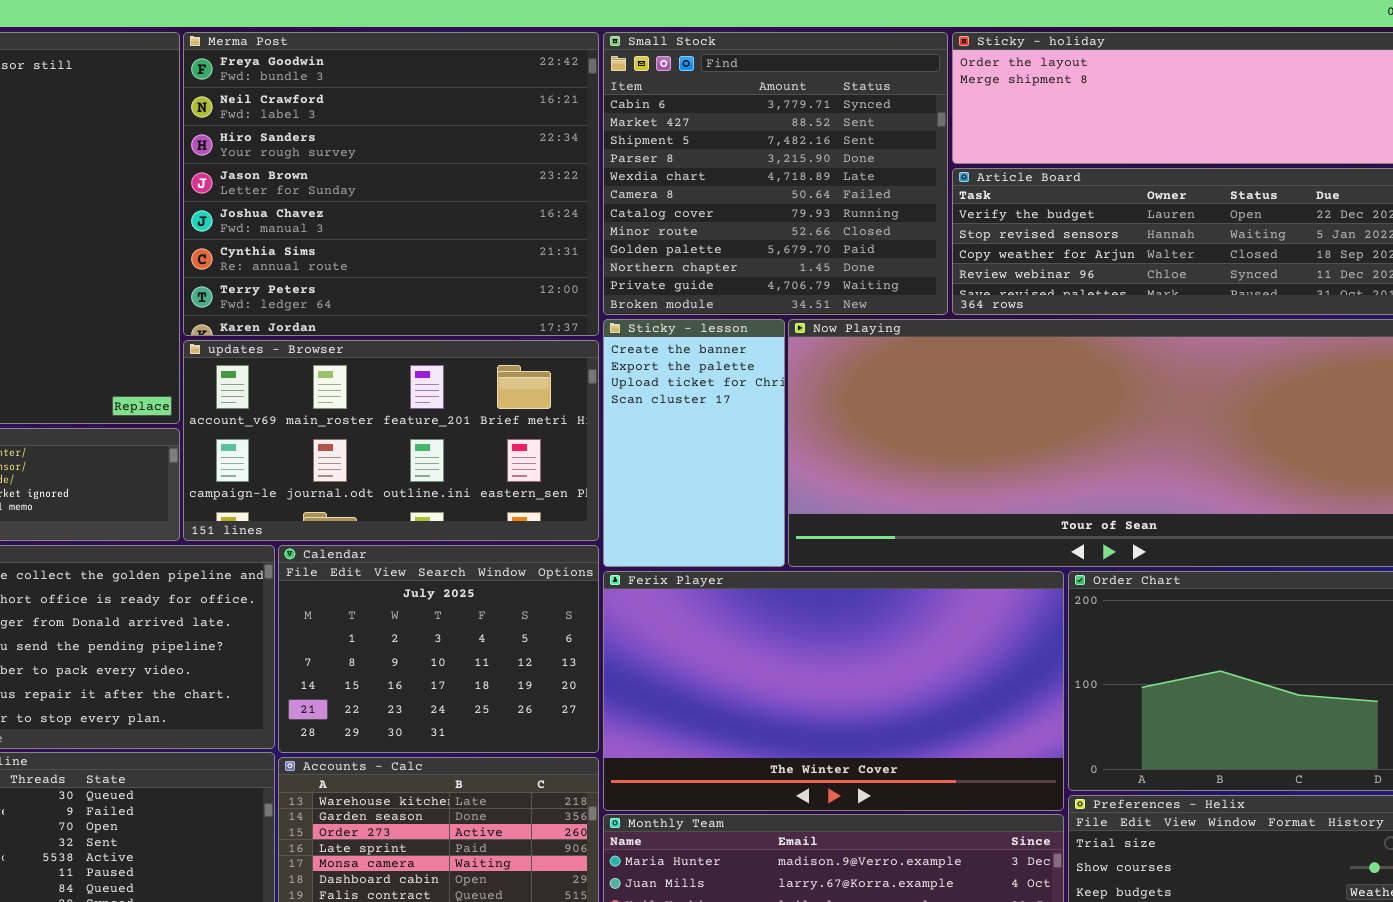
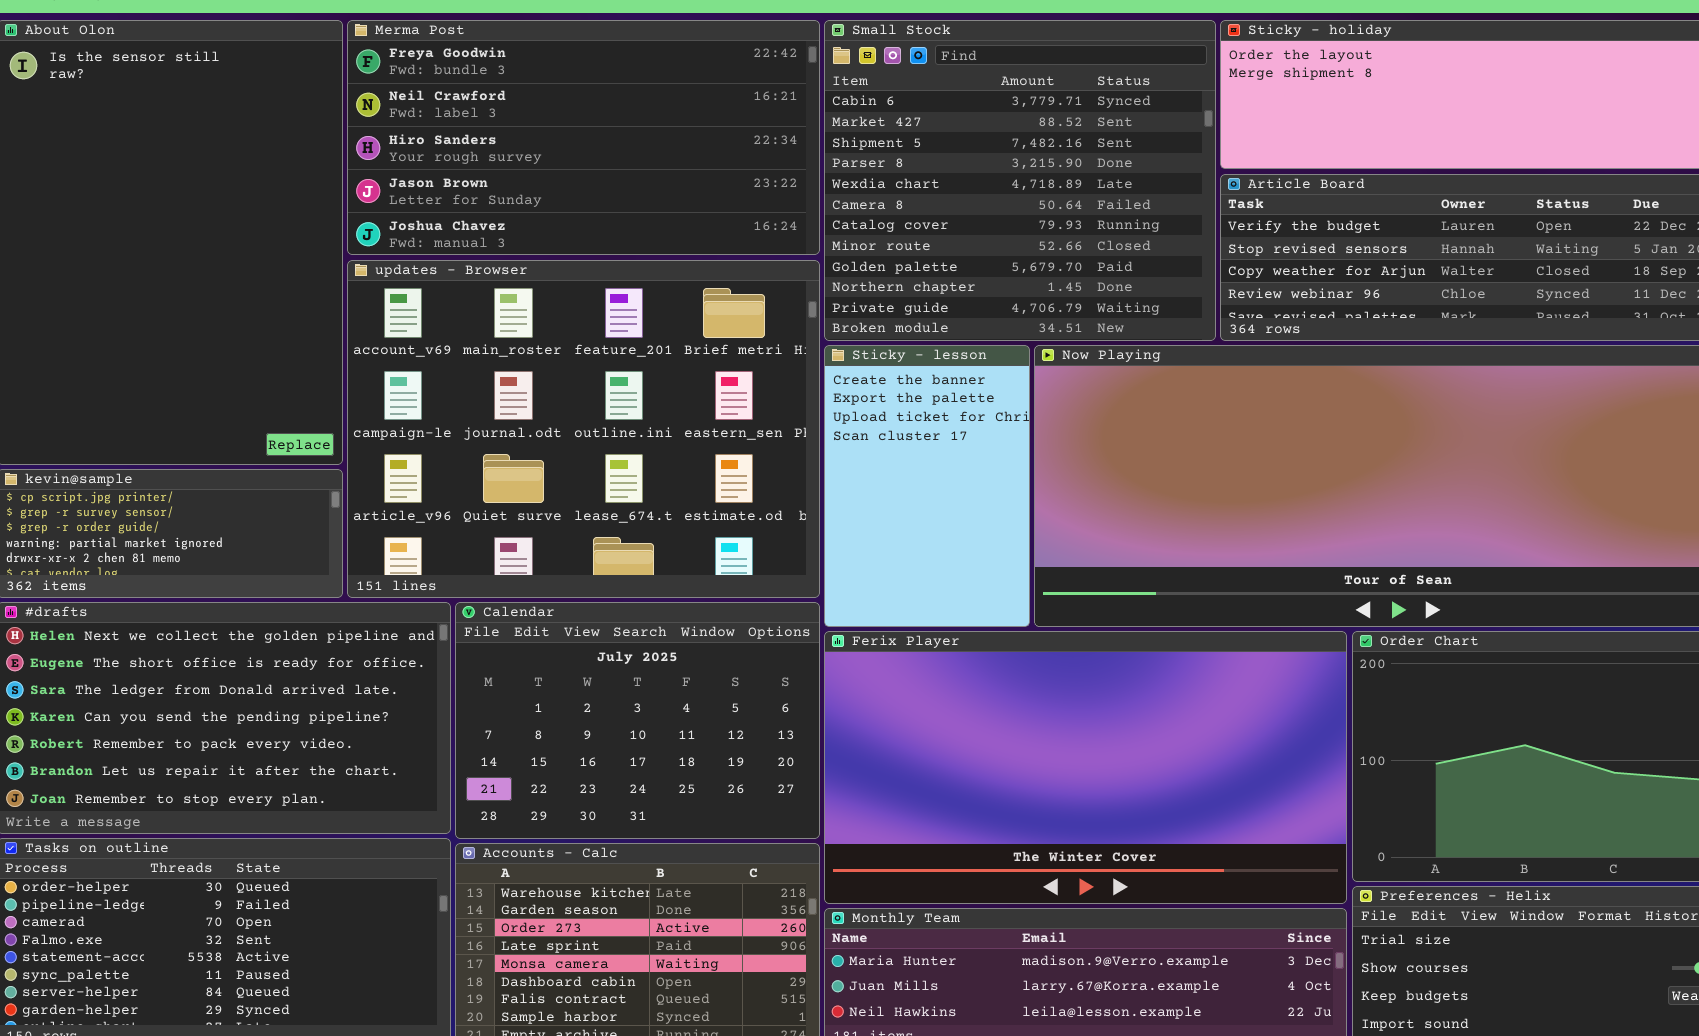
Merma Post: [183,32,599,336] -> [347,20,820,255], resized
updates - Browser: [183,340,599,541] -> [347,260,820,598], resized

